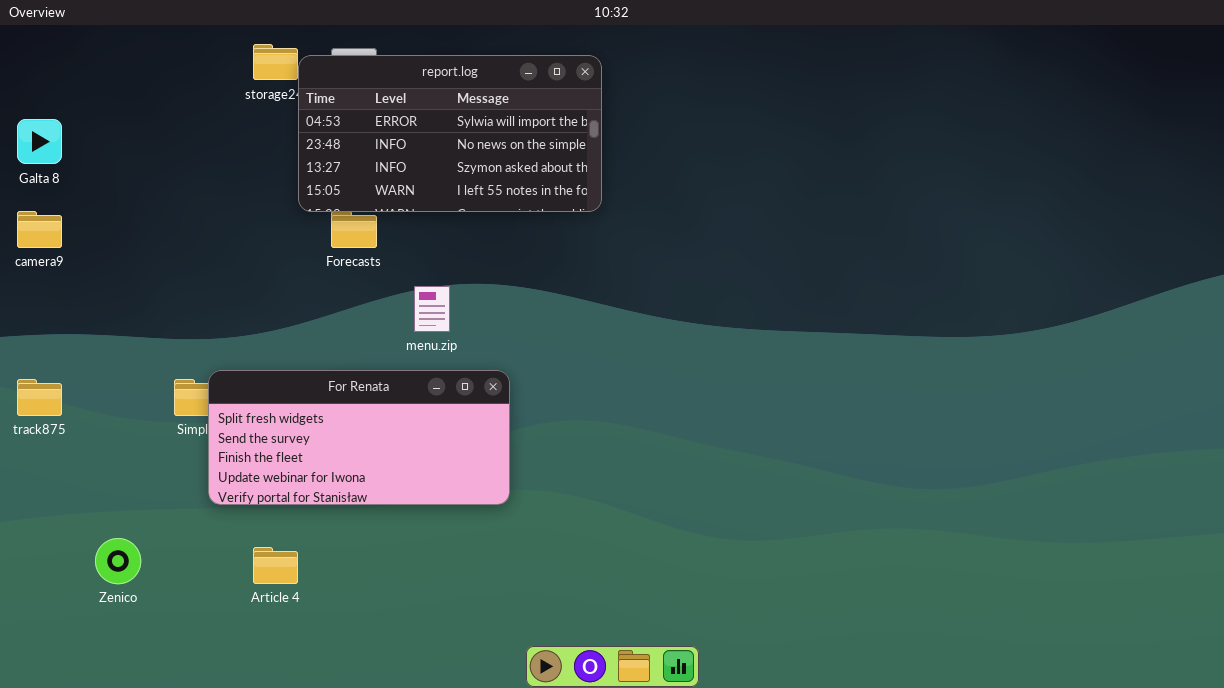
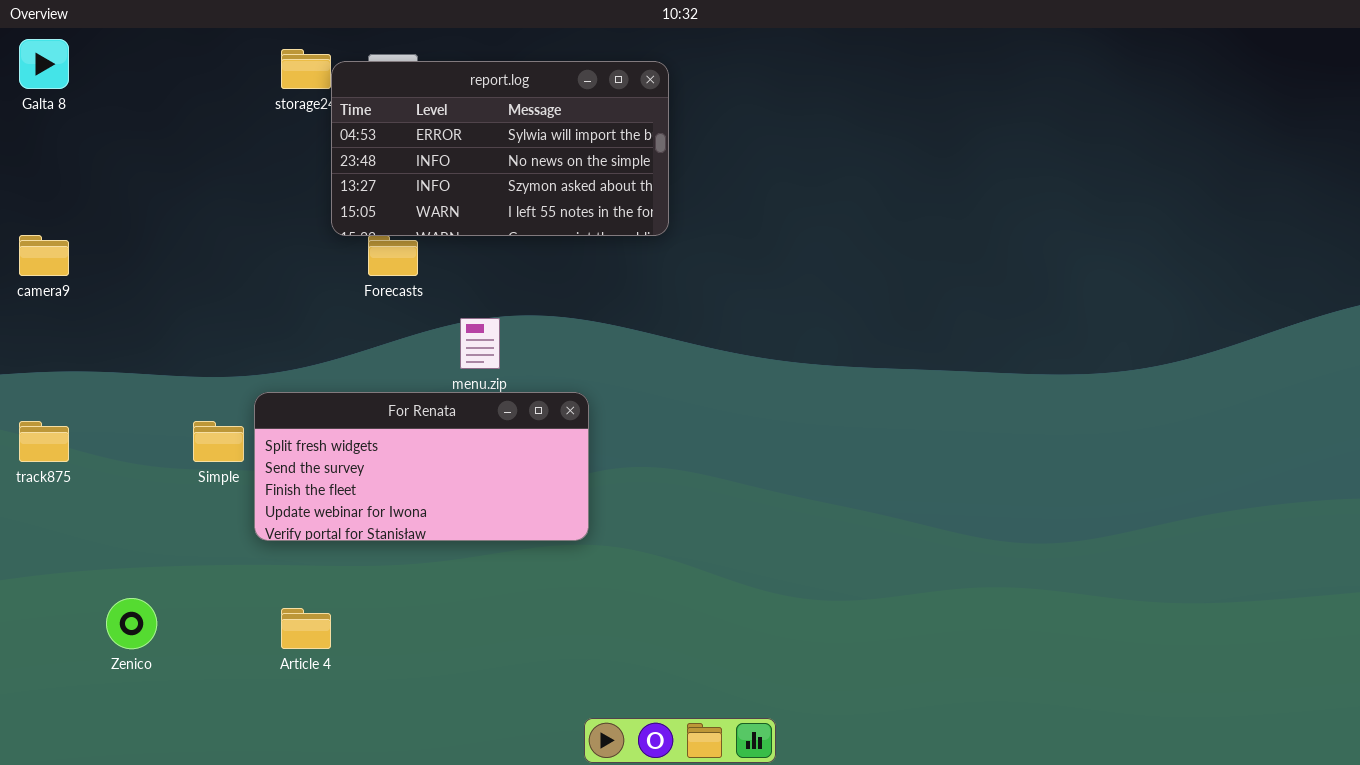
Galta 8: [17,119,62,164] -> [19,39,69,89], moved
For Renata: [208,370,510,505] -> [254,392,589,541], moved

